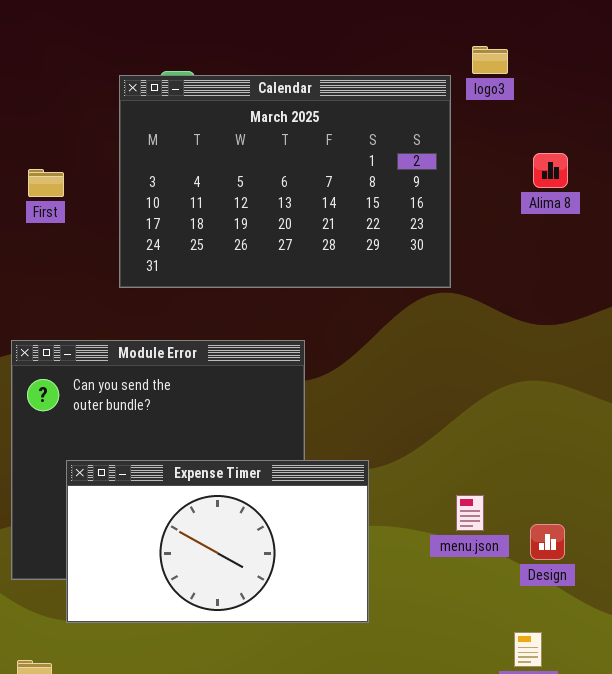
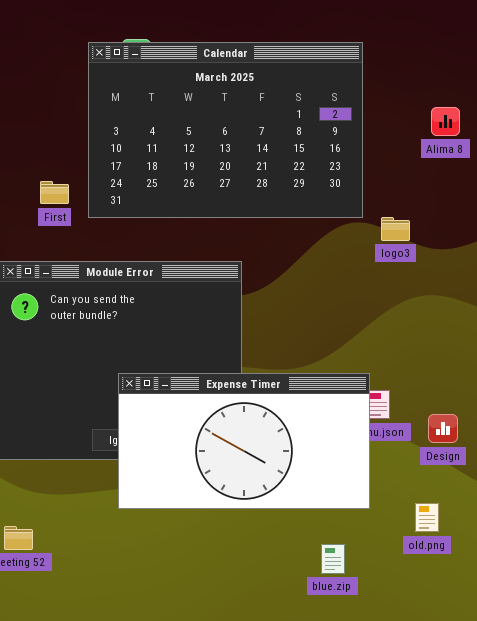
logo3: [472,46,508,74] -> [381,217,410,241], moved
First: [28,169,64,197] -> [40,181,69,204], moved
Expense Timer: [66,460,369,623] -> [118,373,370,509], moved

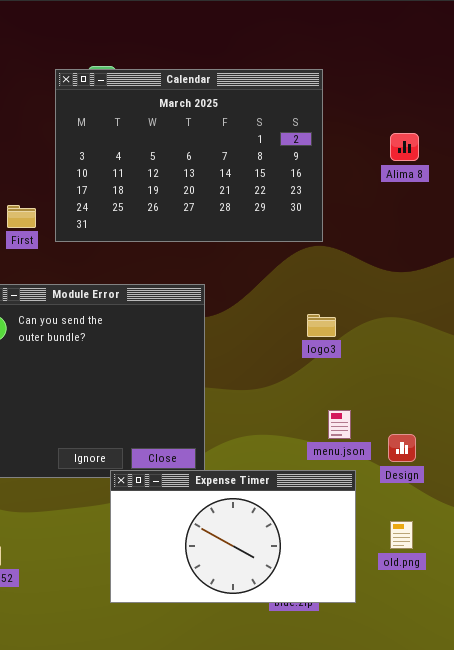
logo3: [381,217,410,241] -> [307,314,336,337], moved
Expense Timer: [118,373,370,509] -> [110,470,356,603], moved
old.png: [415,503,439,532] -> [390,521,413,549], moved

